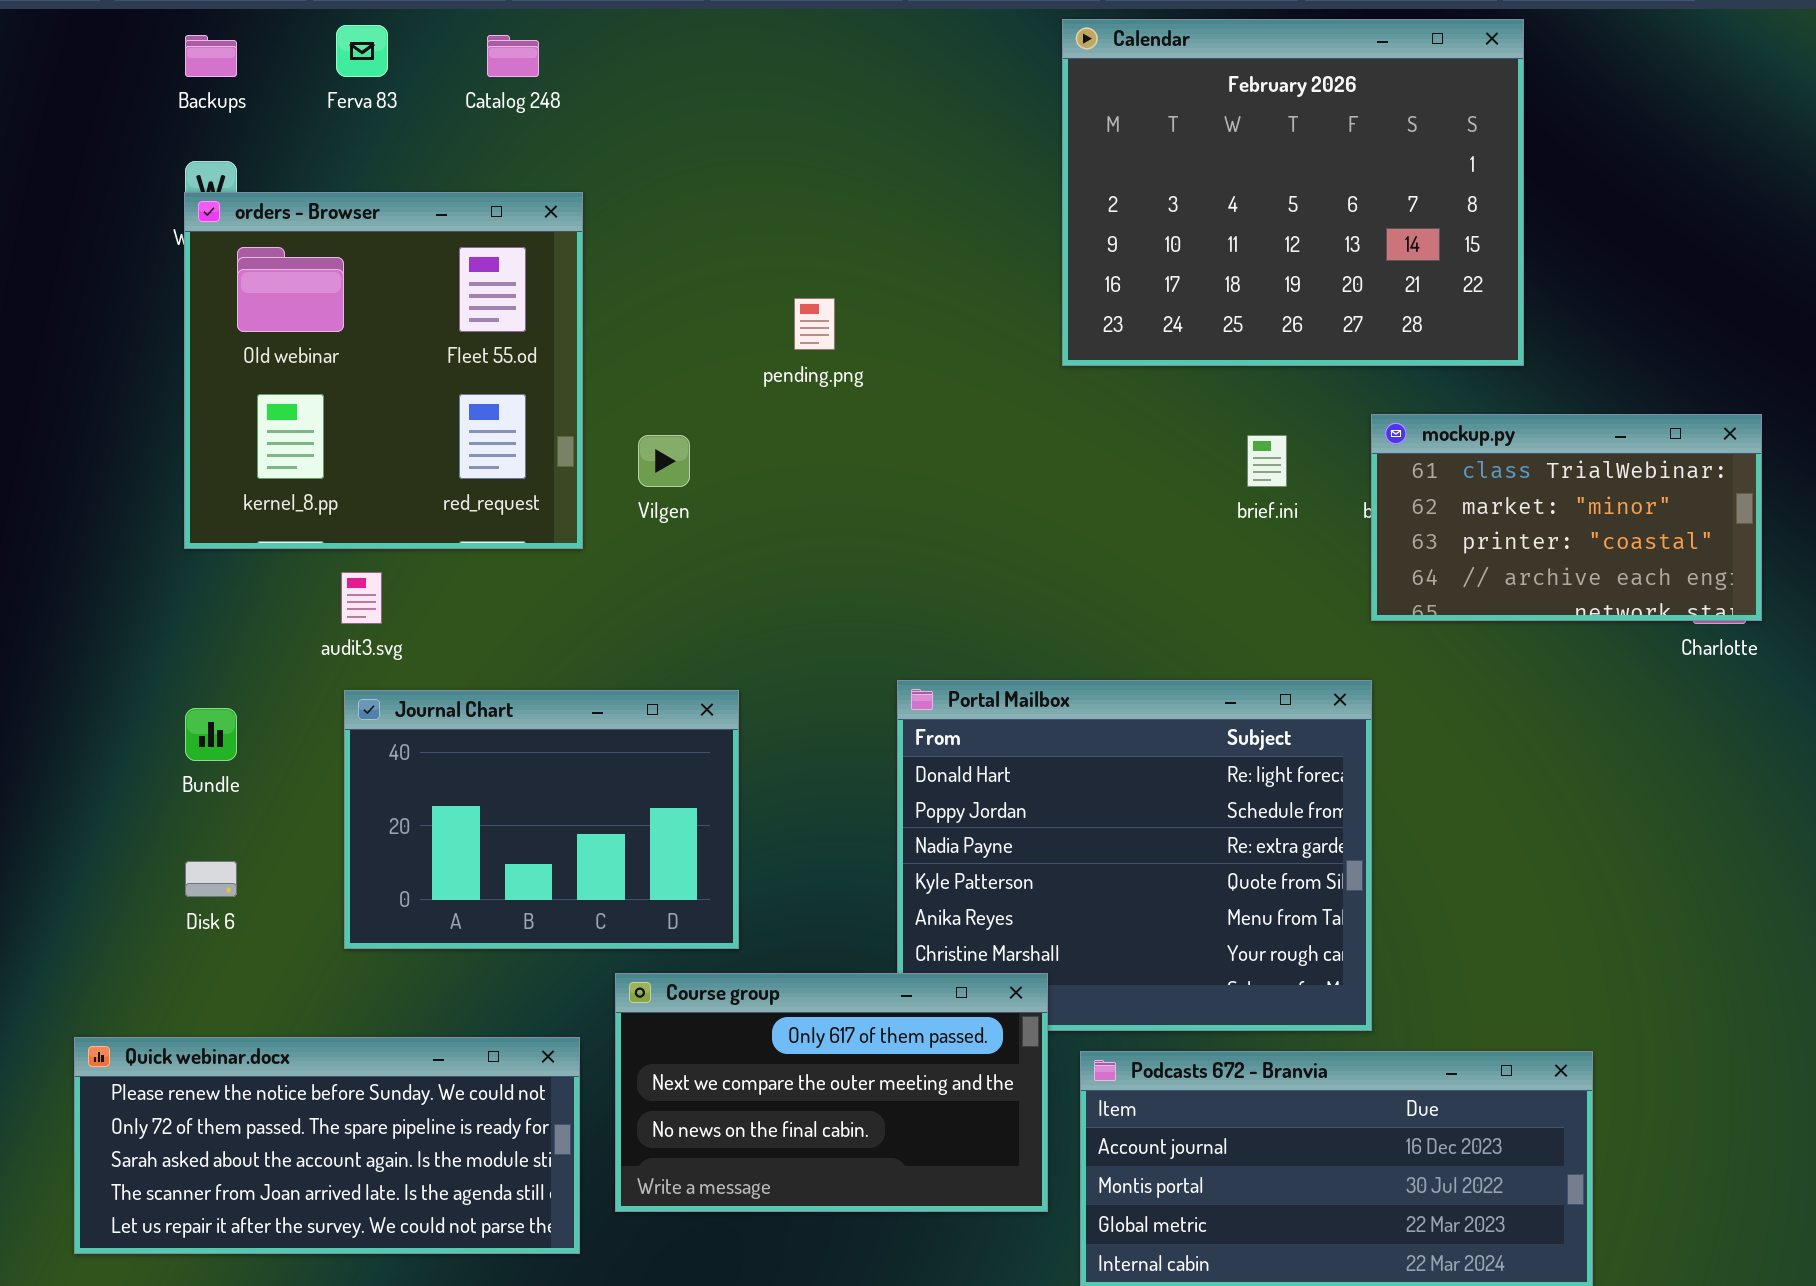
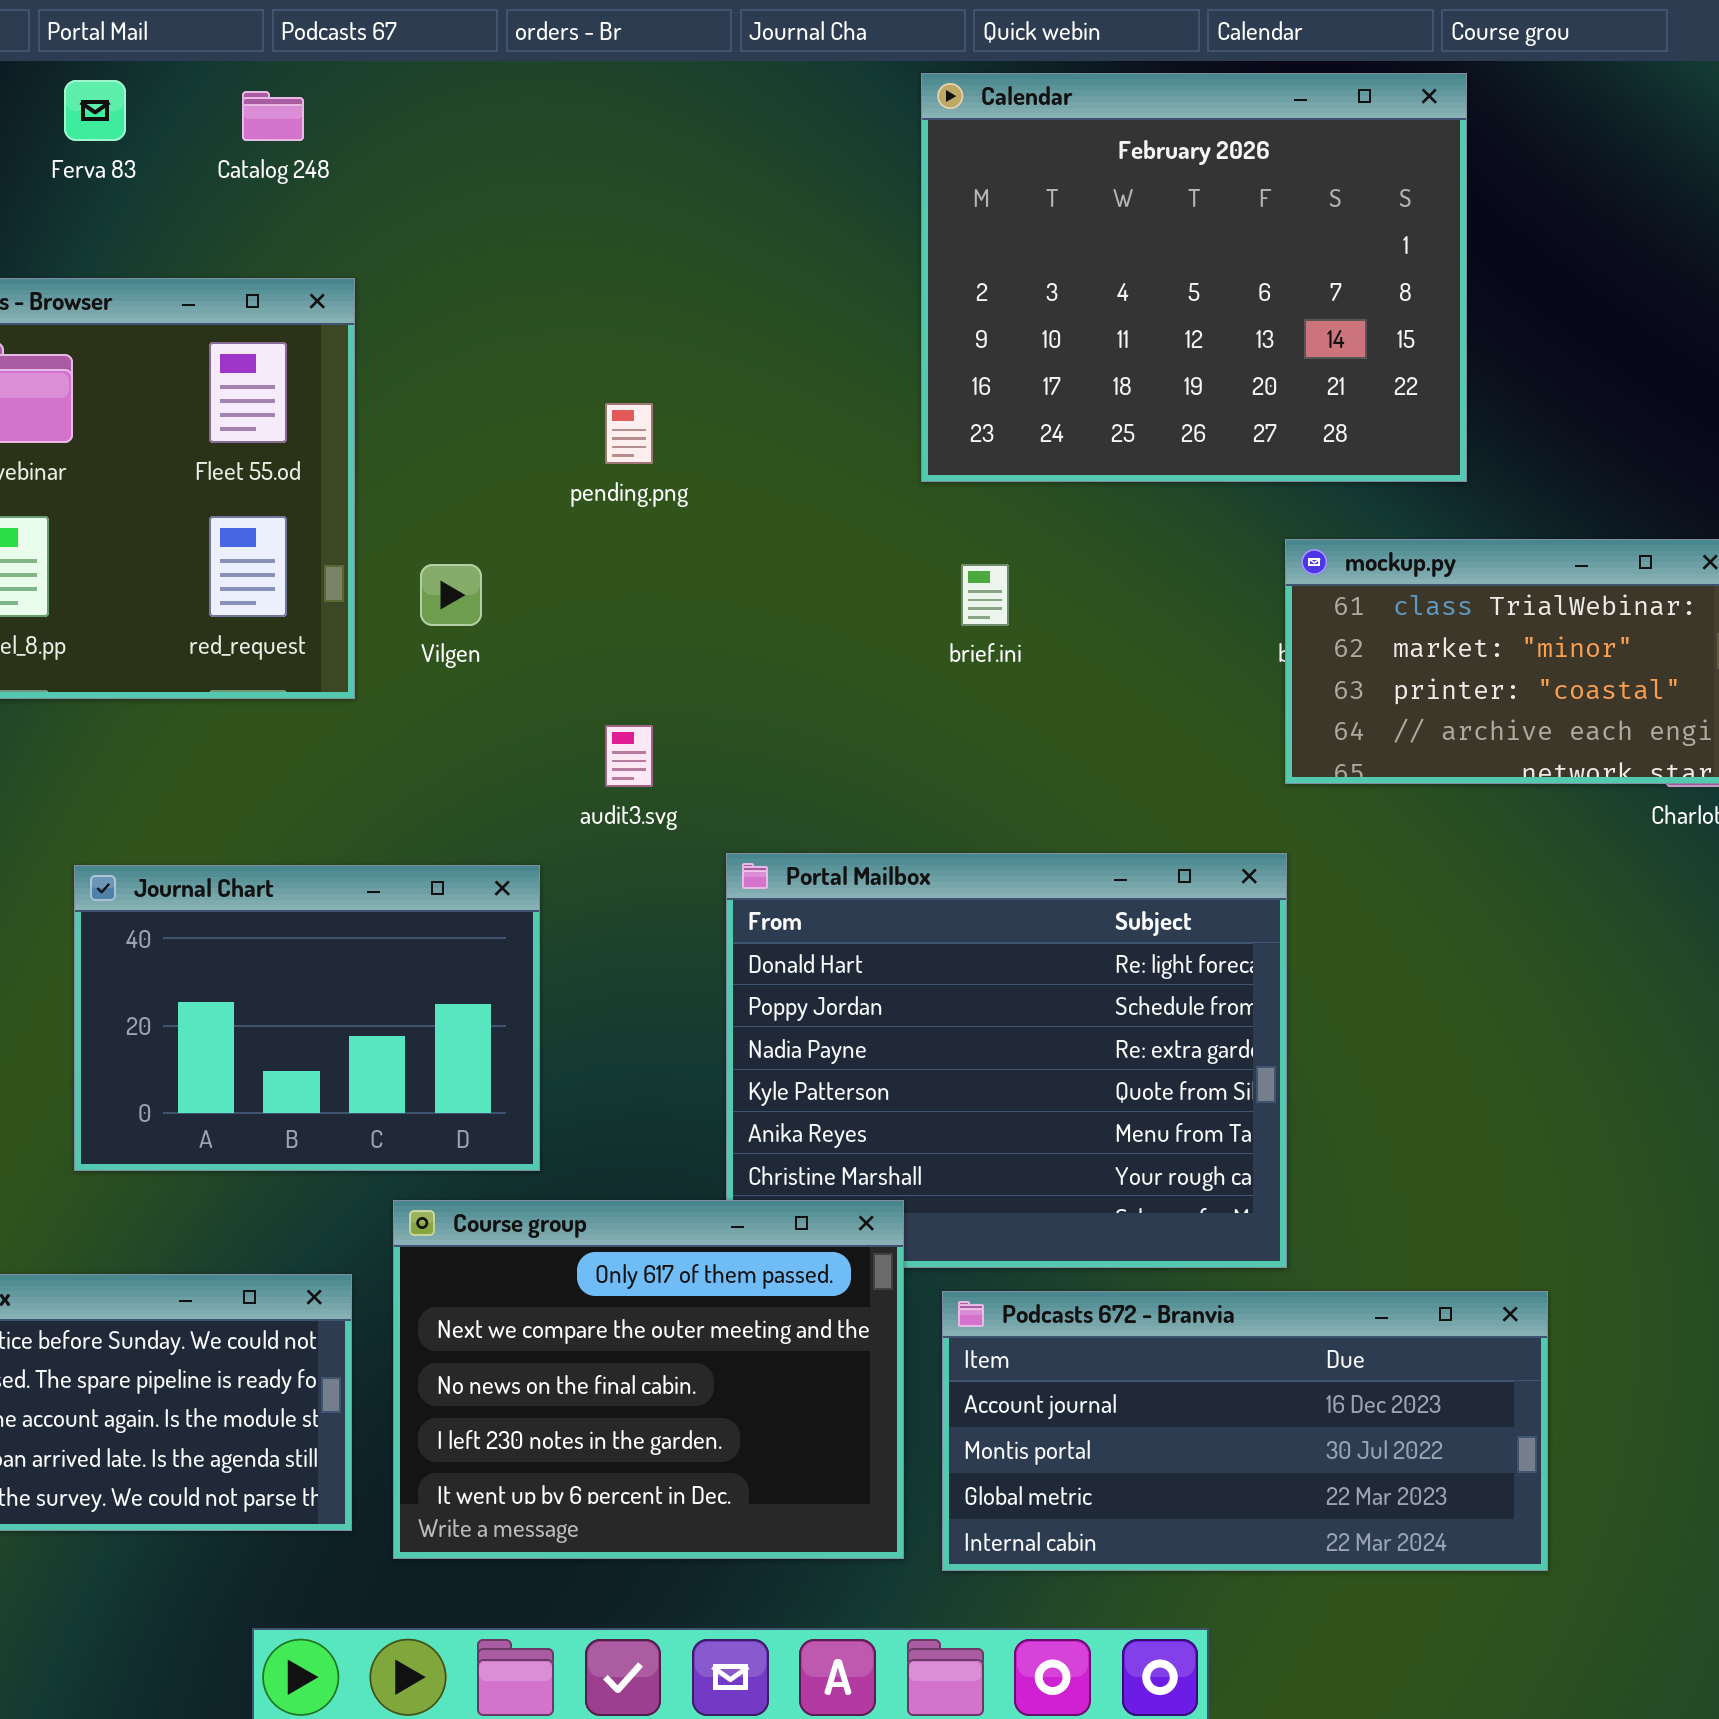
brief.ini: [1247,435,1287,487] -> [961,564,1009,626], moved
audit3.svg: [341,572,382,624] -> [605,725,653,787], moved
Course group: [615,973,1048,1212] -> [393,1200,904,1559], resized

